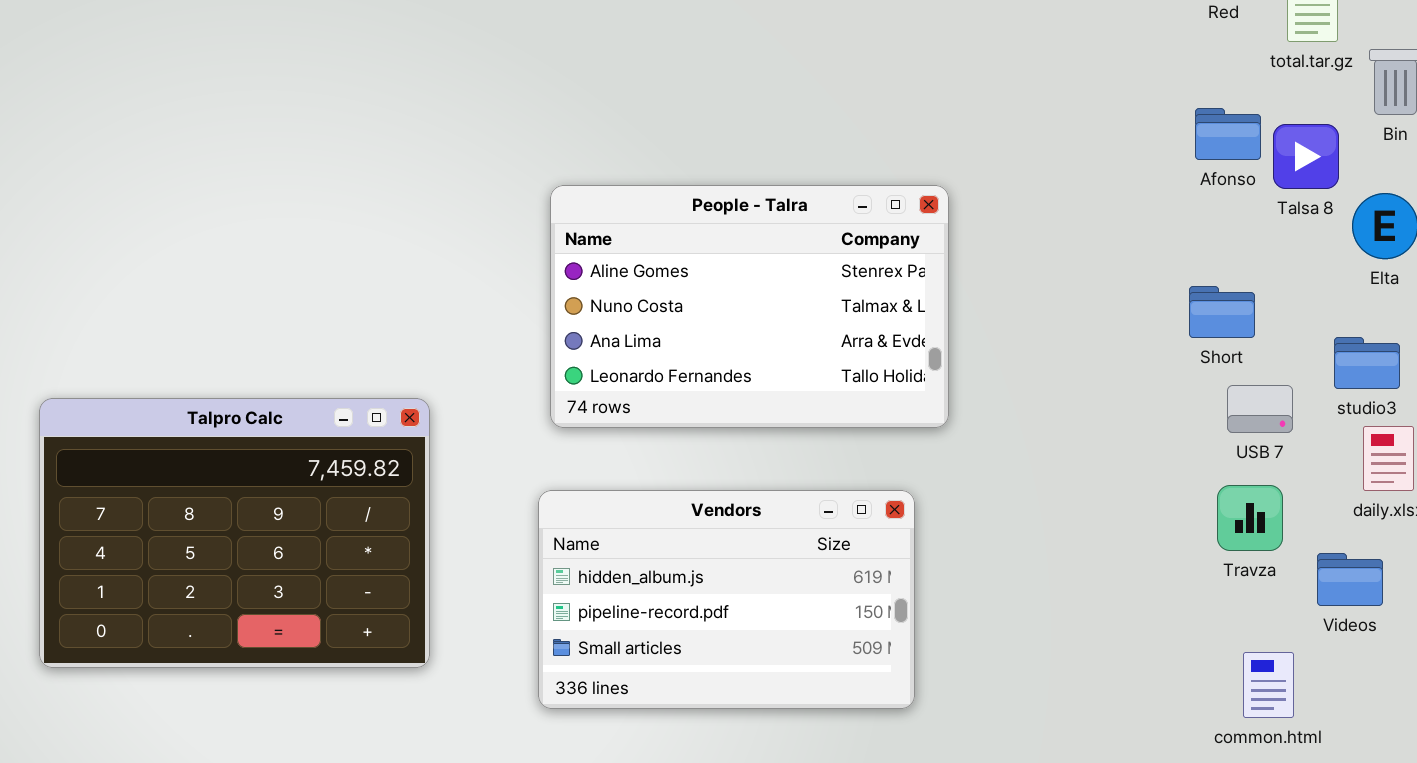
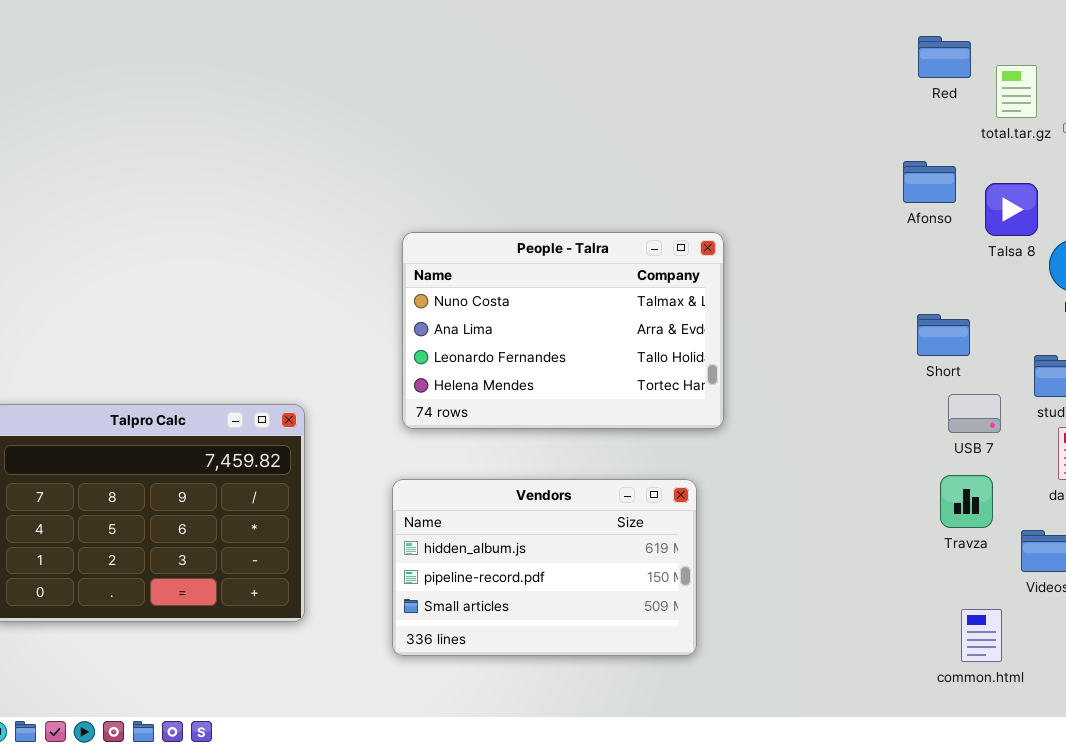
Afonso: [1195,108,1261,160] -> [903,161,956,203], moved
People - Talra: [550,185,949,428] -> [402,232,724,429], scrolled down 1 row

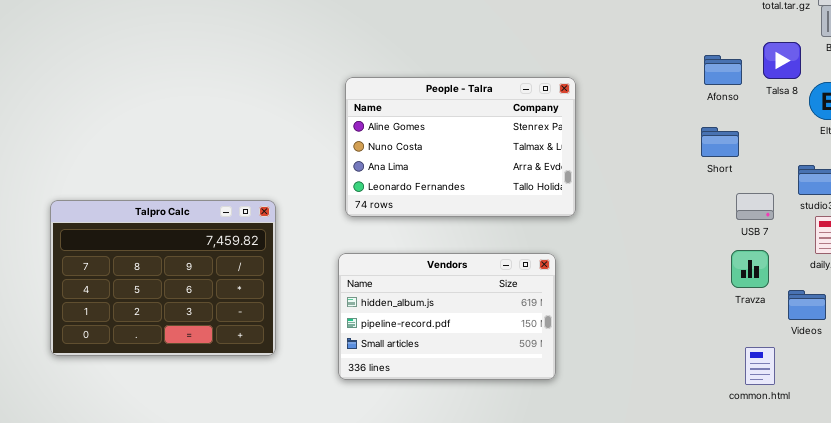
Afonso: [903,161,956,203] -> [704,55,742,85], moved
People - Talra: [402,232,724,429] -> [345,77,576,217], scrolled up 1 row
Short: [917,314,970,356] -> [701,127,739,157], moved

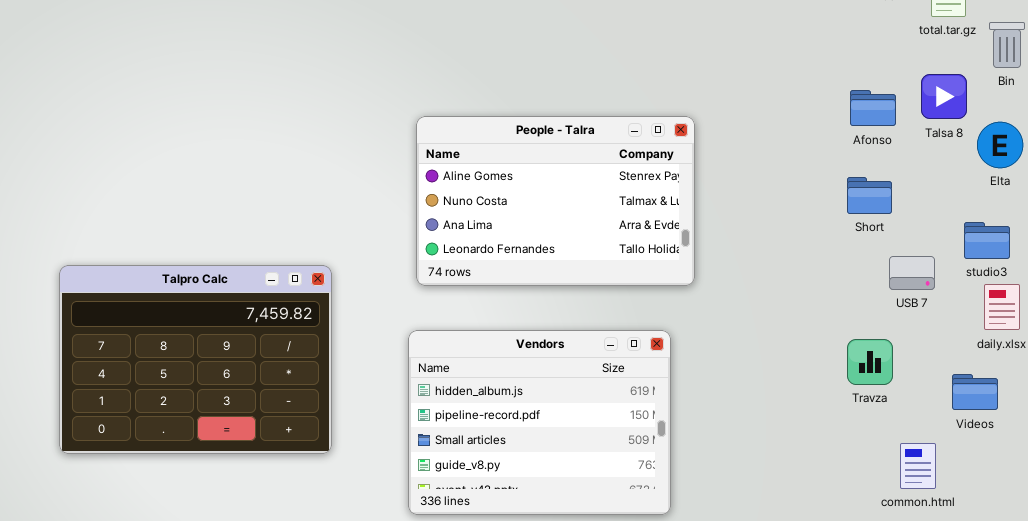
Travza: [731,250,769,288] -> [847,339,893,385], moved
Vendors: [338,253,556,380] -> [408,330,671,515], resized

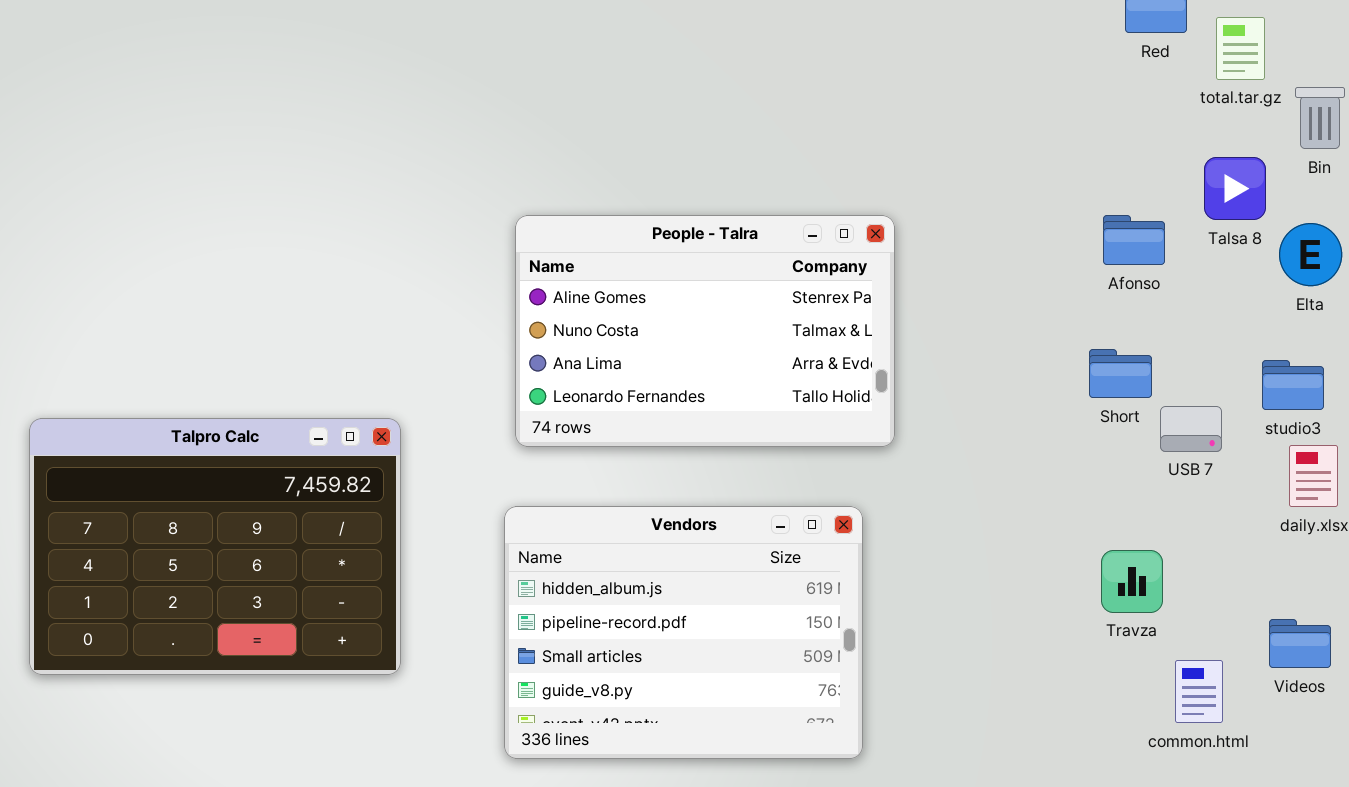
Afonso: [850,90,896,126] -> [1103,215,1165,265], moved
Short: [847,177,892,214] -> [1089,349,1152,398], moved
Travza: [847,339,893,385] -> [1101,550,1163,613], moved
Videos: [952,374,998,410] -> [1269,619,1331,668], moved

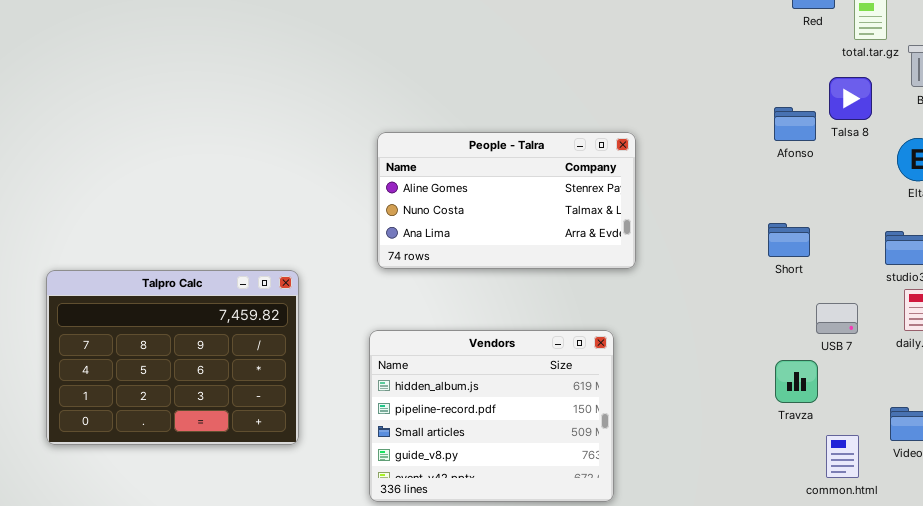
Talsa 8: [1204,157,1266,220] -> [829,77,872,120], moved
People - Talra: [515,215,895,447] -> [377,132,636,269], resized
Afonso: [1103,215,1165,265] -> [774,107,816,141], moved
USB 7: [1160,406,1222,452] -> [816,303,858,334], moved

